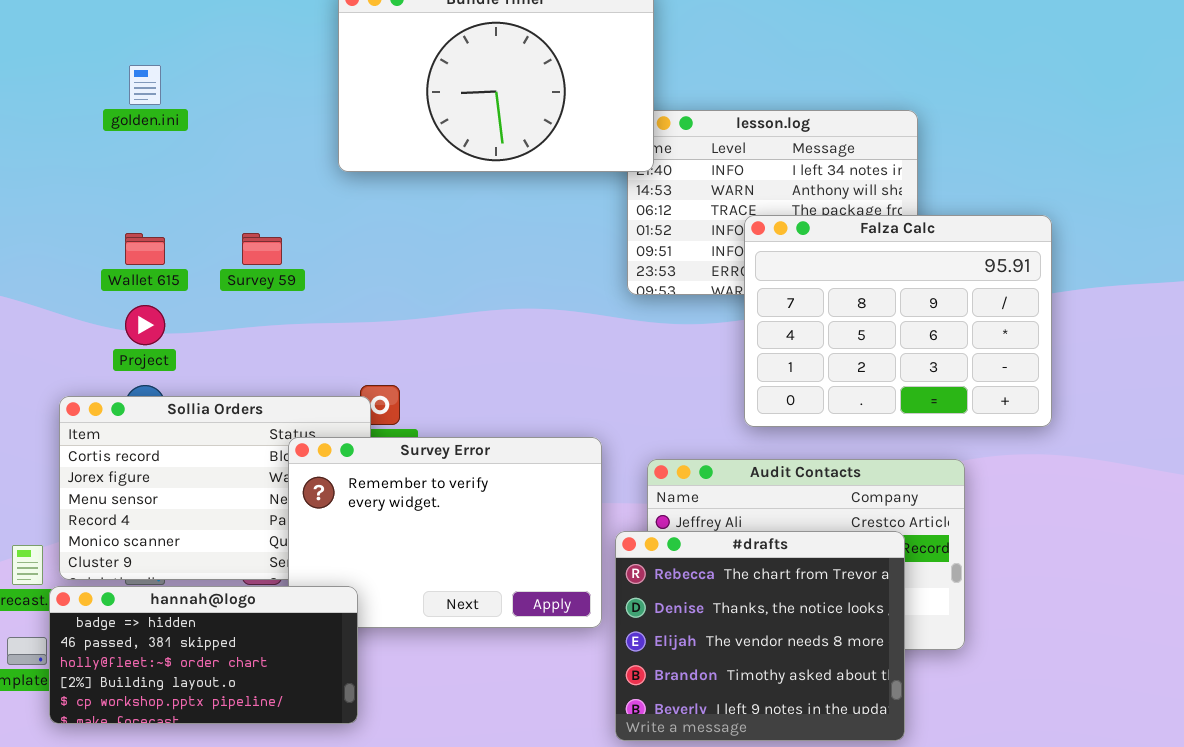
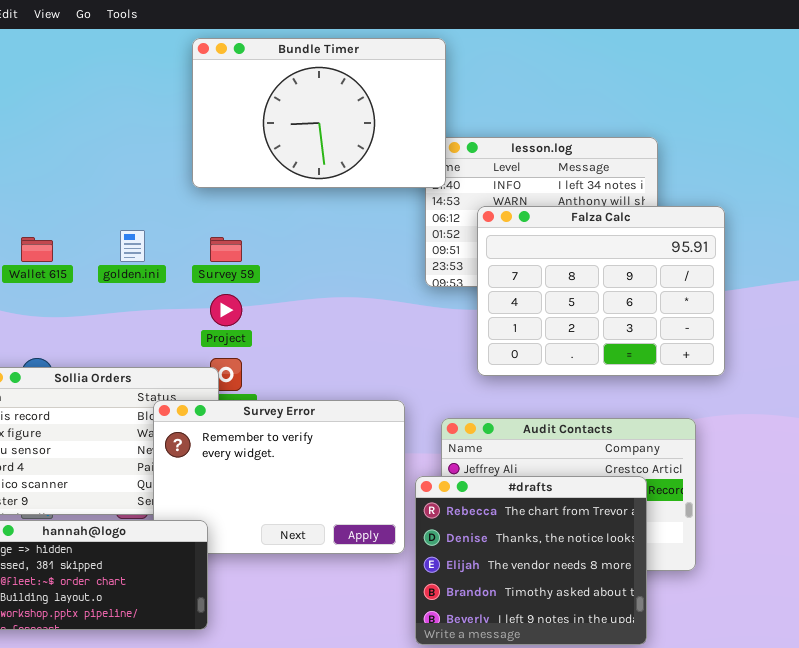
golden.ini: [129,65,161,105] -> [120,230,145,262], moved
Falza Calc: [744,215,1052,427] -> [477,206,725,376], moved
Survey 59: [242,233,282,265] -> [210,237,242,262], moved
Project: [125,305,165,345] -> [210,294,242,326], moved

